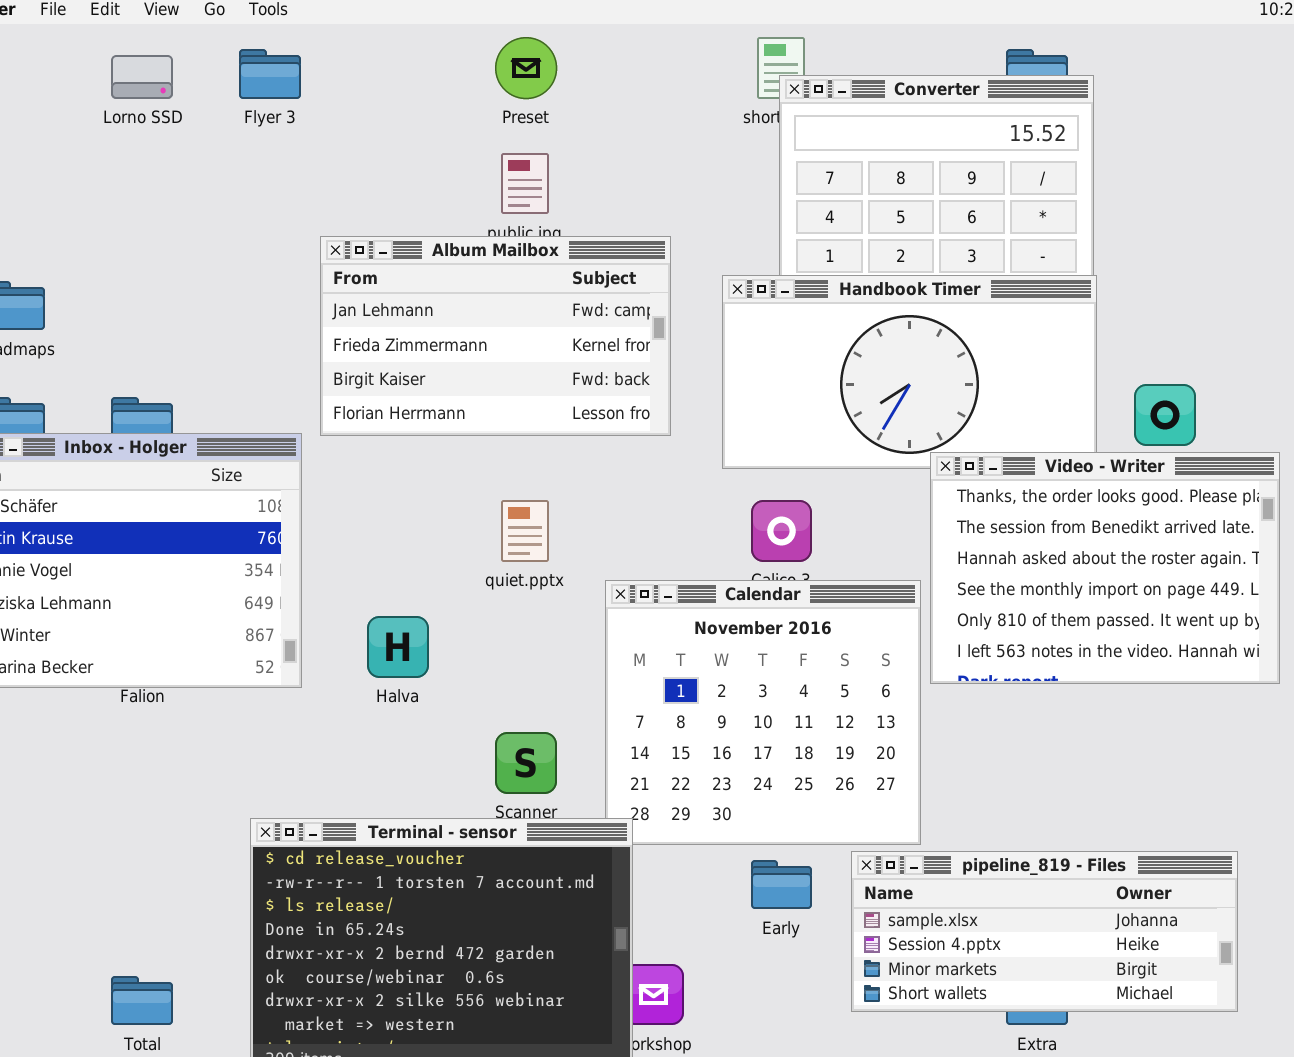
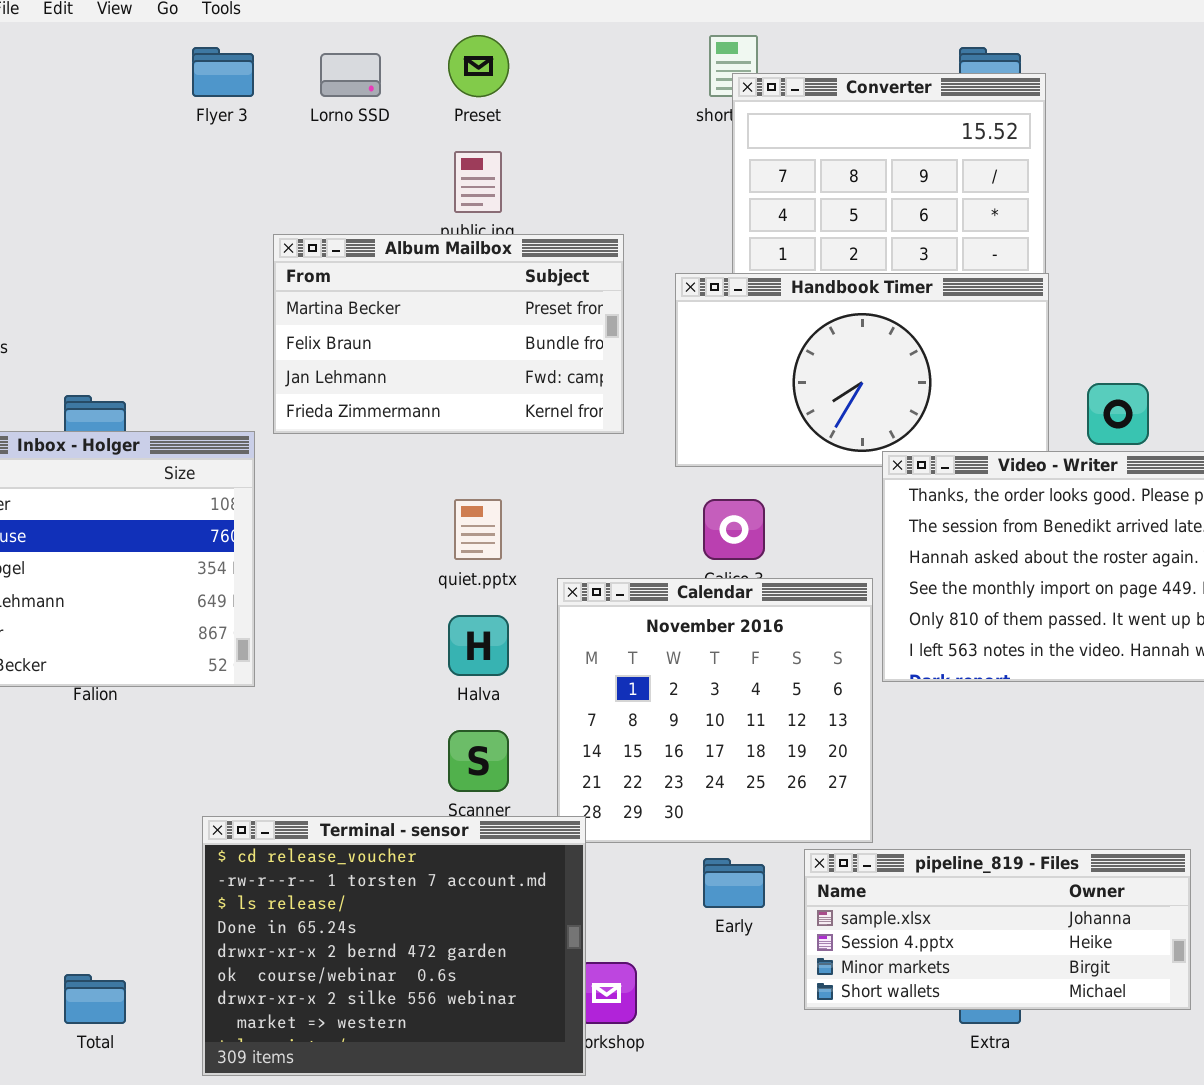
Lorno SSD: [111,55,173,99] -> [320,53,381,97], moved
Album Mailbox: [320,236,671,436] -> [273,234,624,434], scrolled up 2 rows
Halva: [367,616,429,678] -> [448,615,509,676], moved

